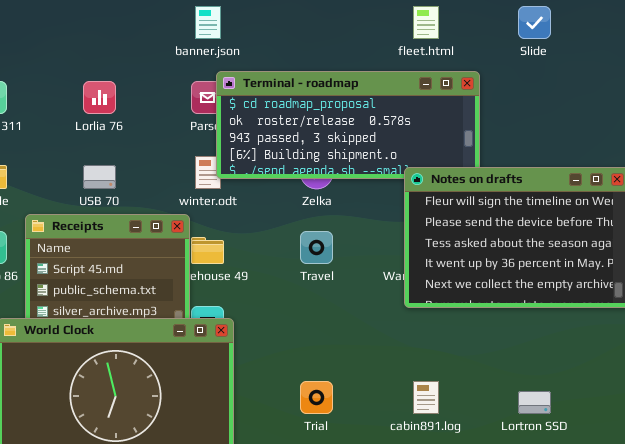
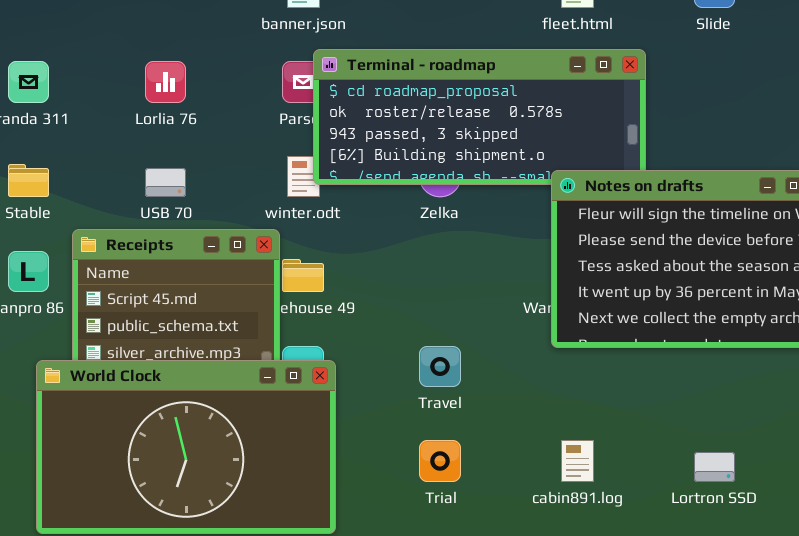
Travel: [300,231,333,264] -> [419,346,461,387], moved

